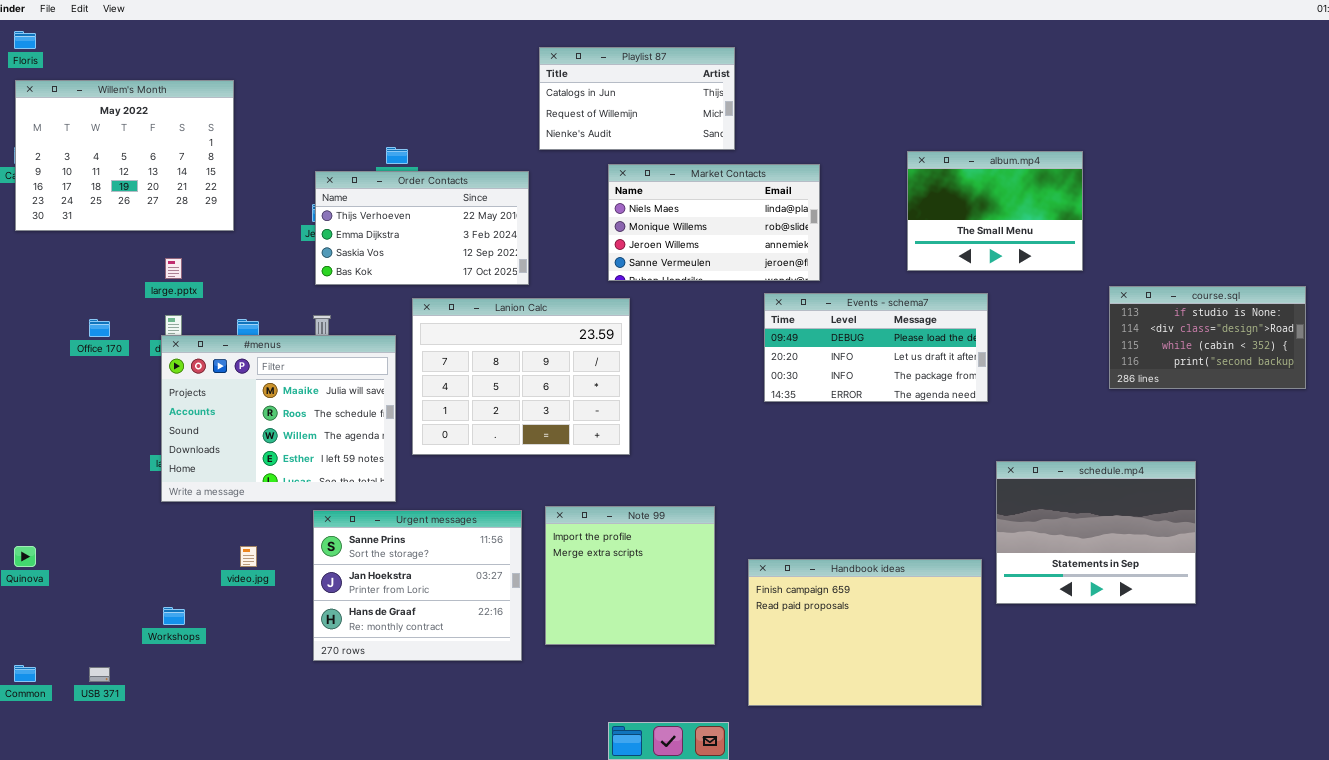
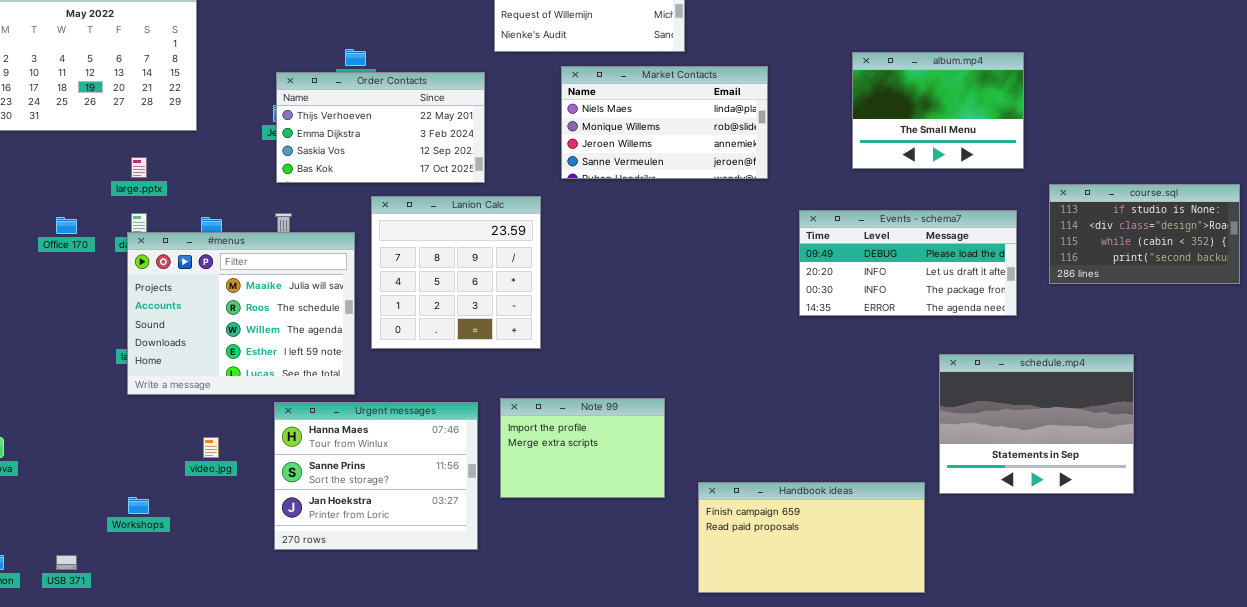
Events - schema7: [764,293,988,402] -> [799,210,1017,316], moved
Lanion Calc: [412,298,630,455] -> [371,196,541,349], resized
Note 99: [545,506,715,645] -> [500,398,665,498], resized
Urgent messages: [313,510,522,661] -> [274,402,478,550], scrolled up 1 row
Handbook ideas: [748,559,982,706] -> [698,482,925,593], resized

